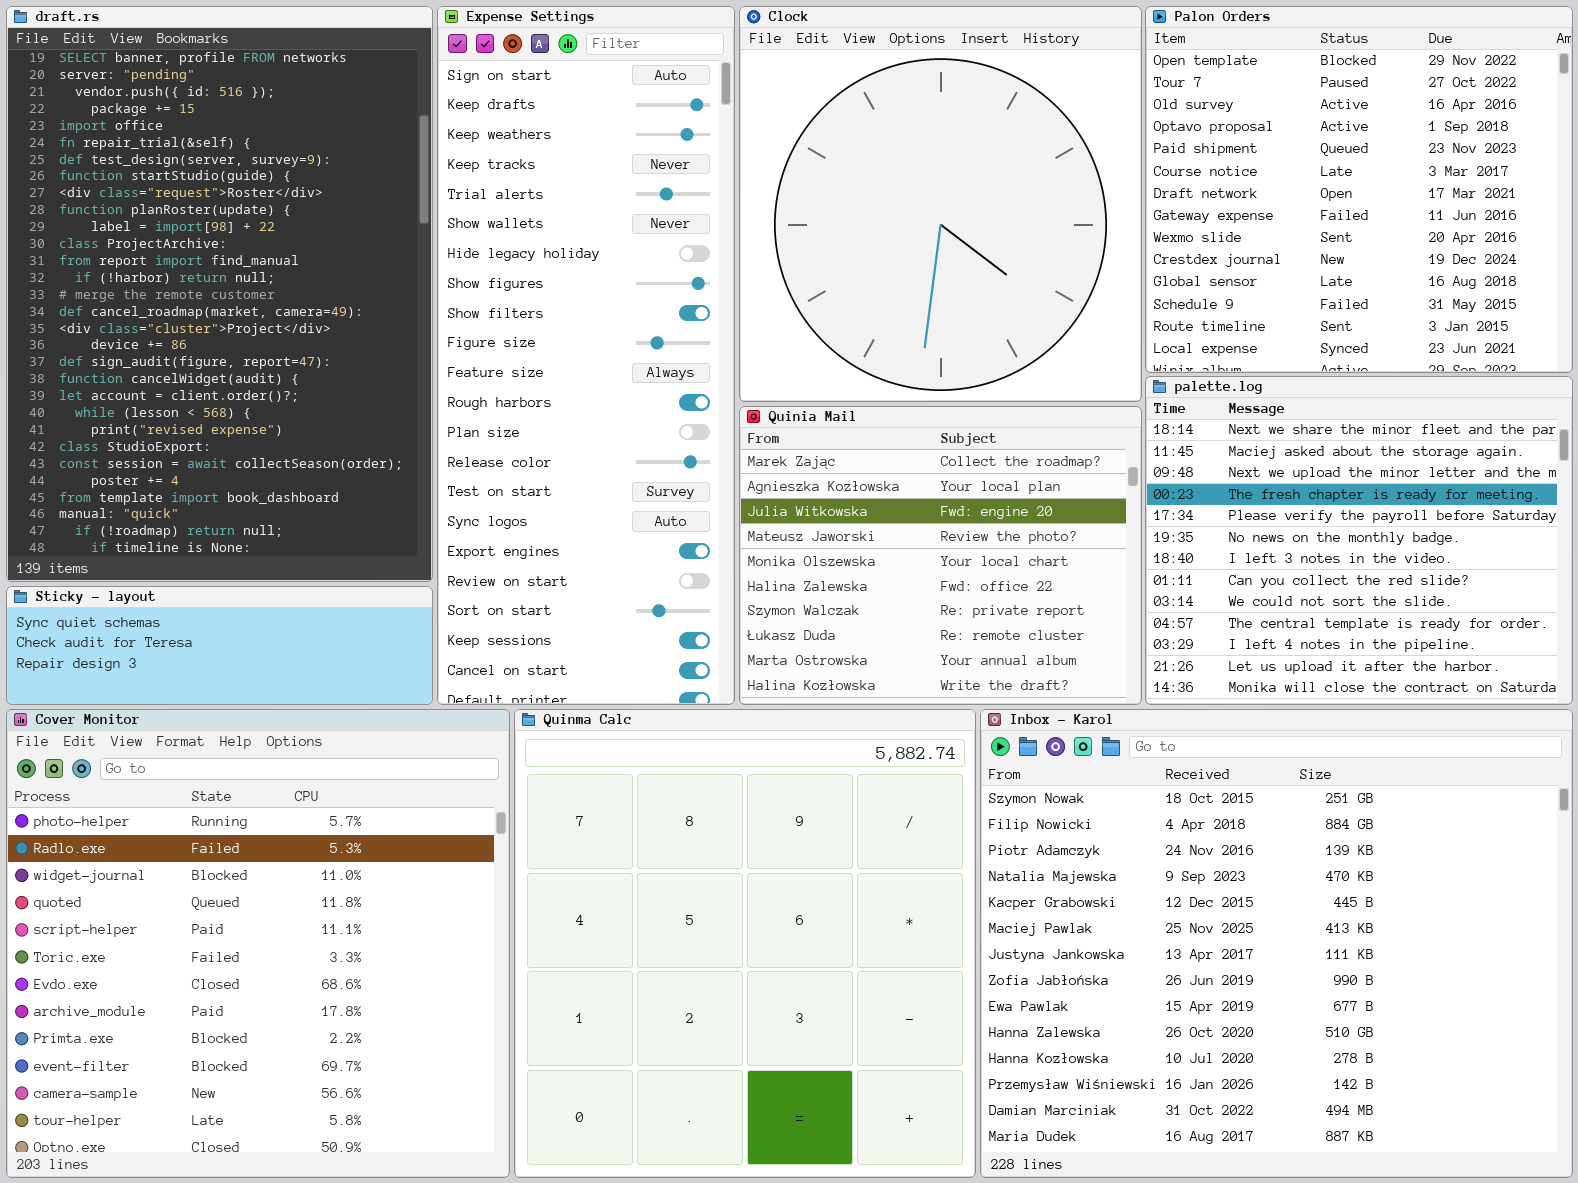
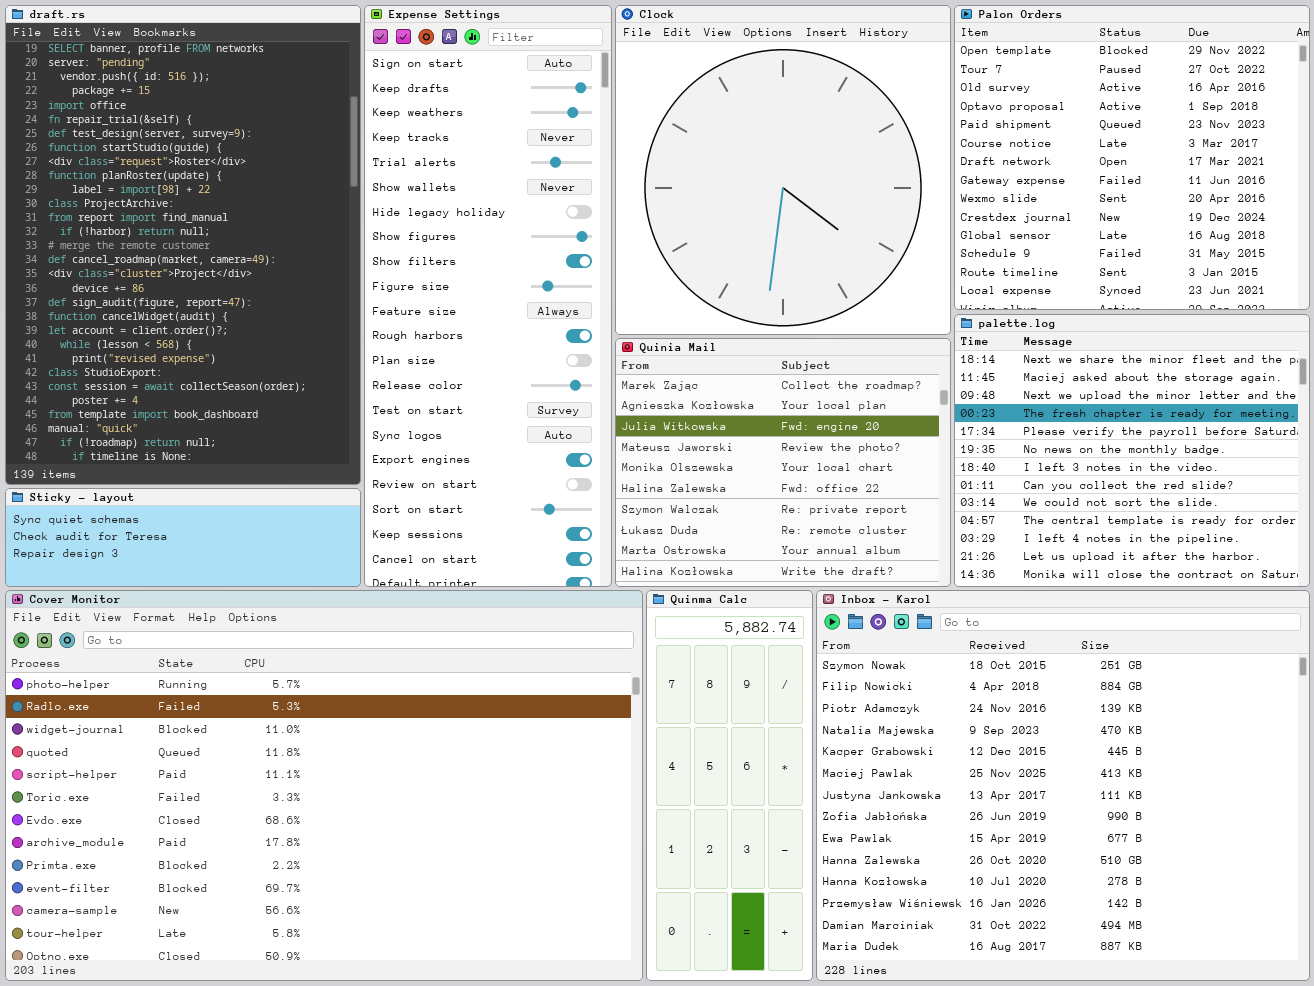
Cover Monitor: [6,709,510,1178] -> [5,590,643,981], resized
Quinma Calc: [514,709,976,1178] -> [646,590,813,981], resized

